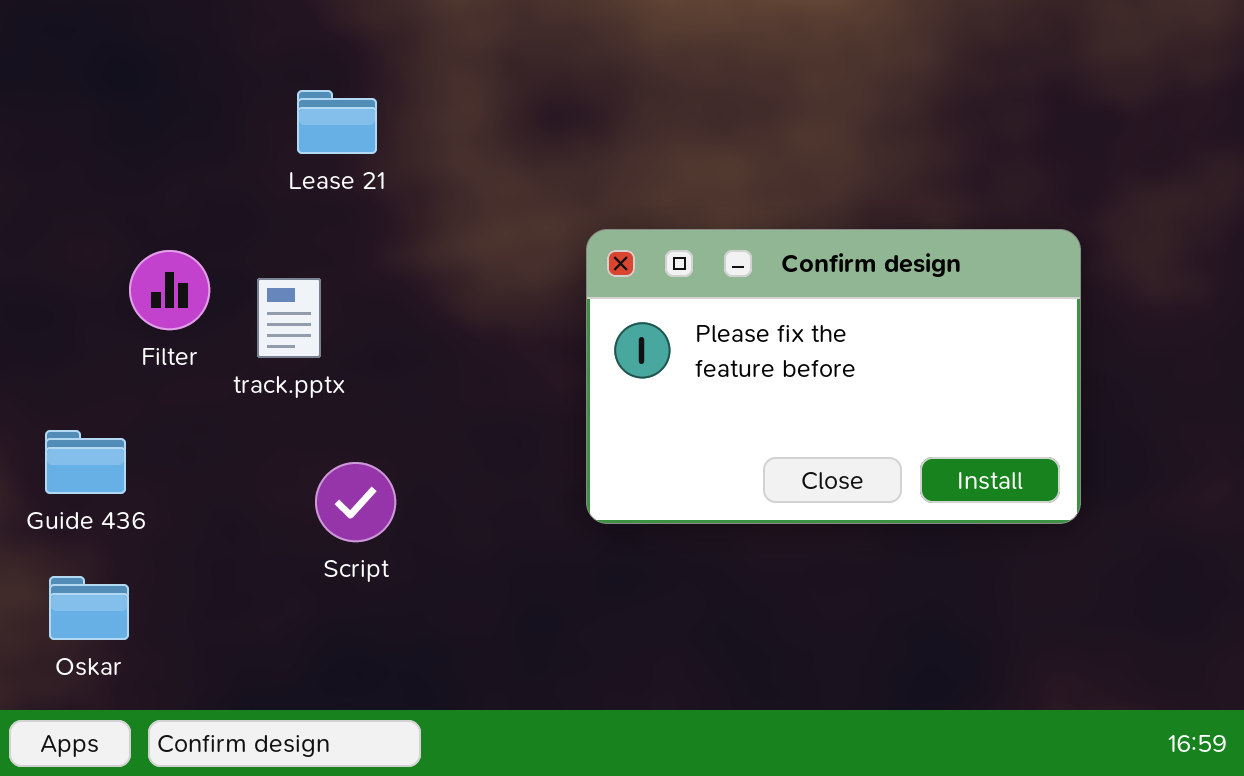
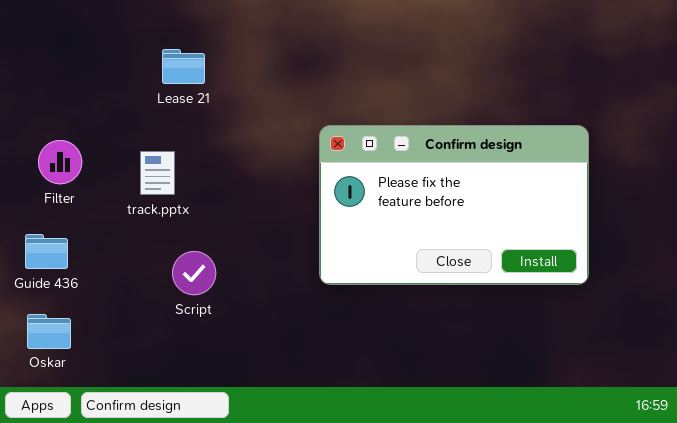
Filter: [129,250,210,330] -> [38,140,82,184], moved

